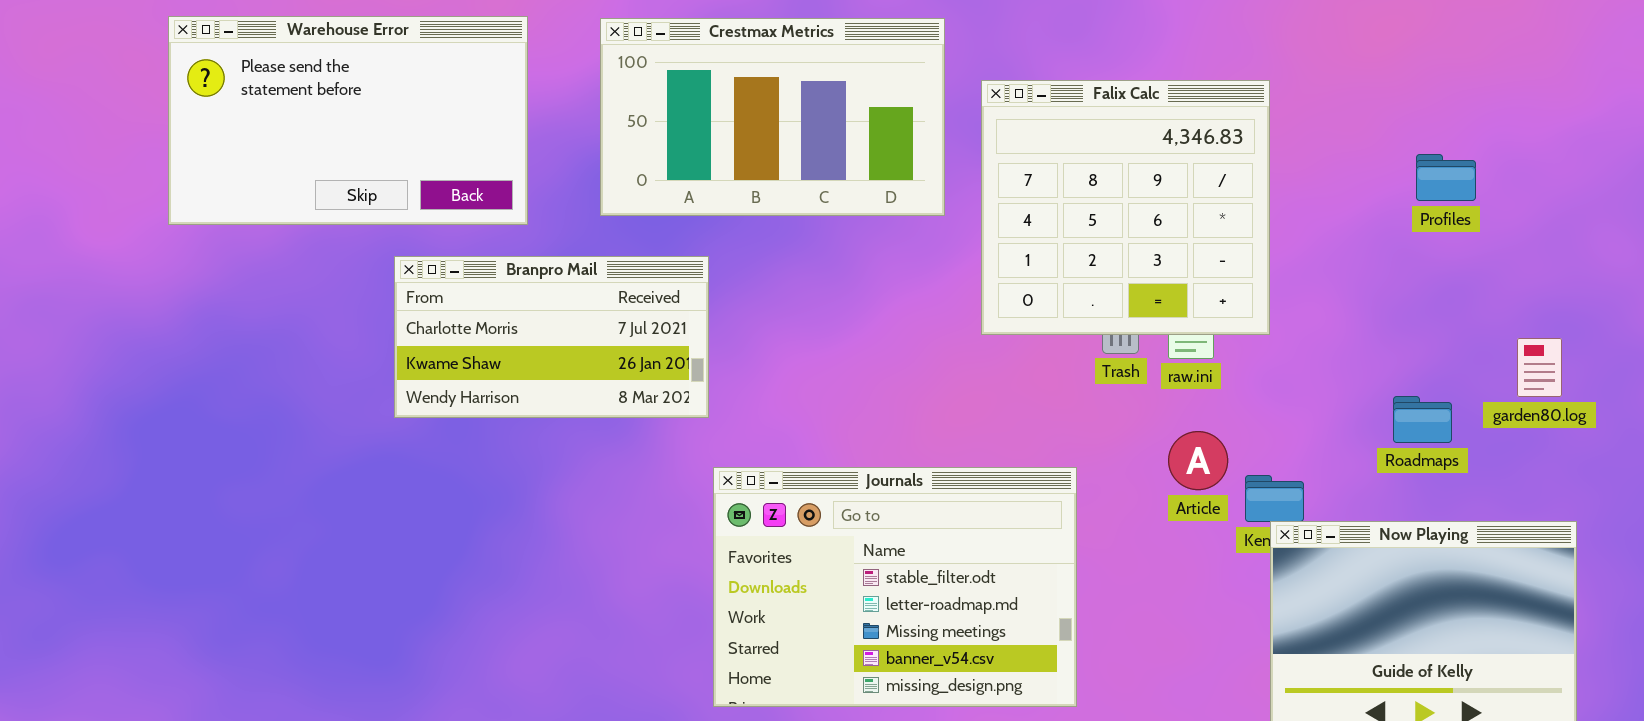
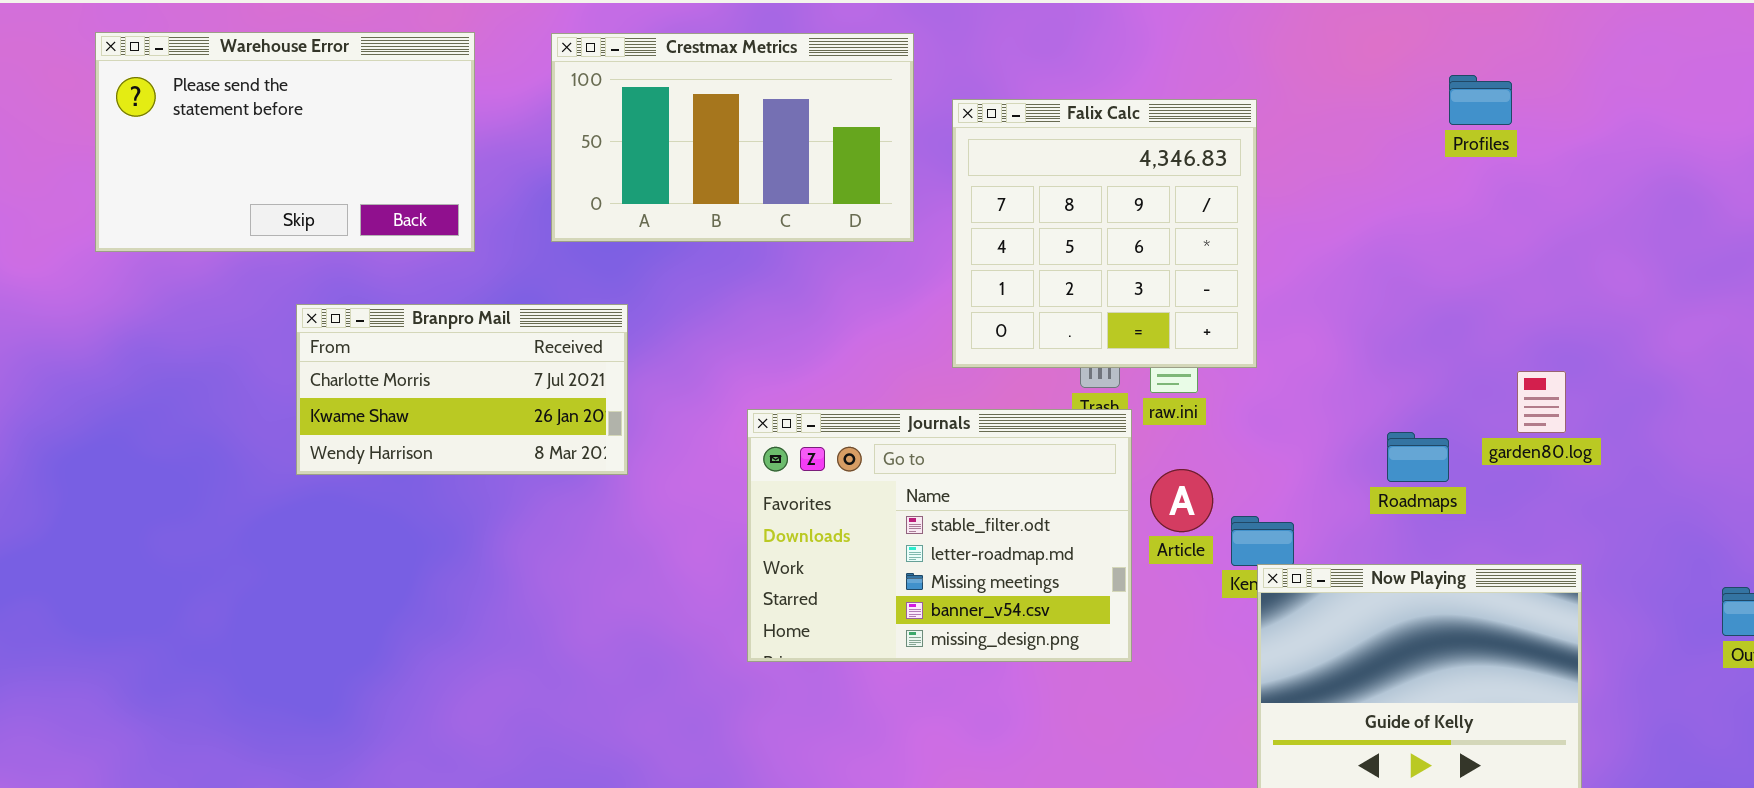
Profiles: [1416,154,1476,201] -> [1449,75,1512,125], moved
Branpro Mail: [394,256,709,418] -> [296,304,628,475], moved
Journals: [713,467,1077,707] -> [747,409,1132,662], moved

